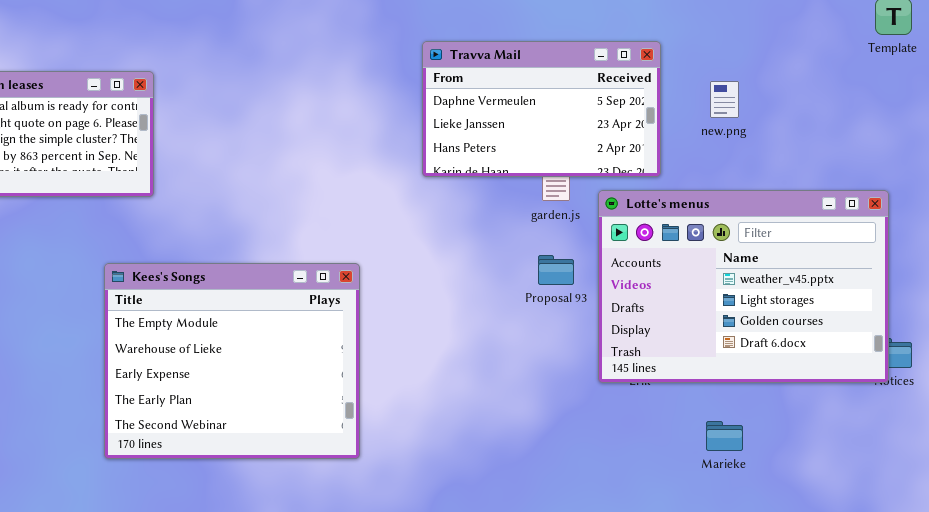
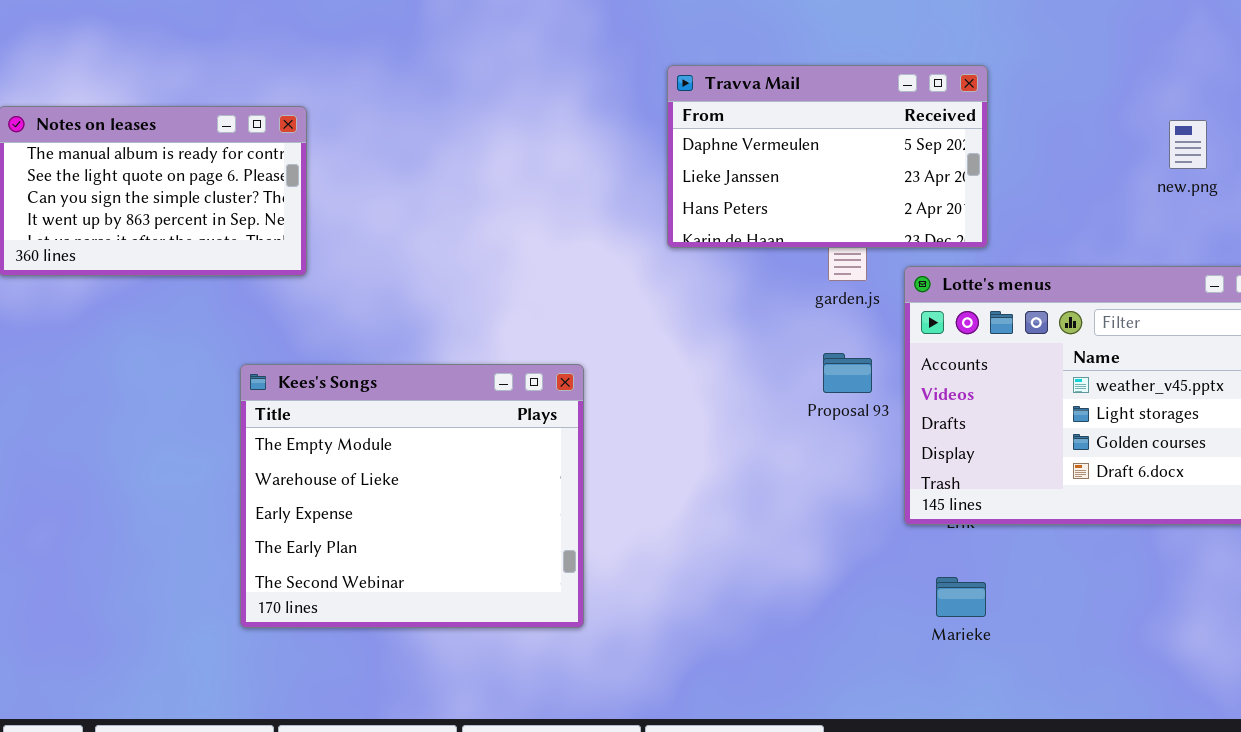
new.png: [710,81,739,118] -> [1169,120,1207,169], moved
Marieke: [706,421,743,451] -> [936,577,986,617], moved

